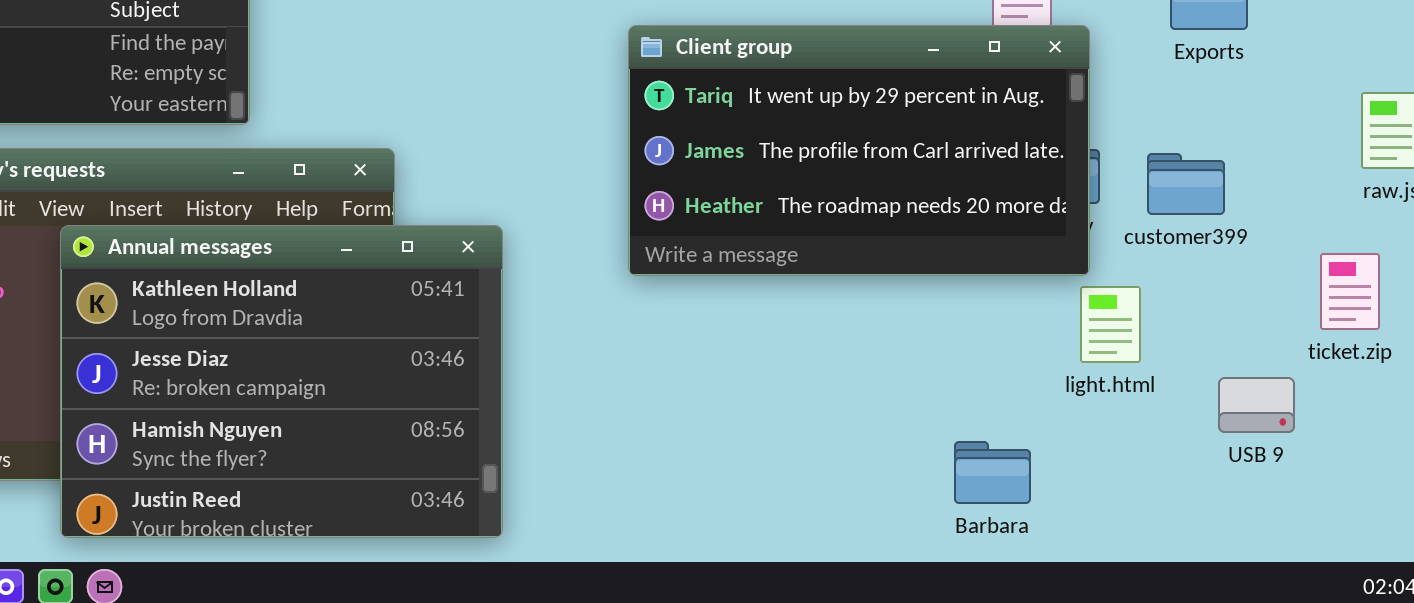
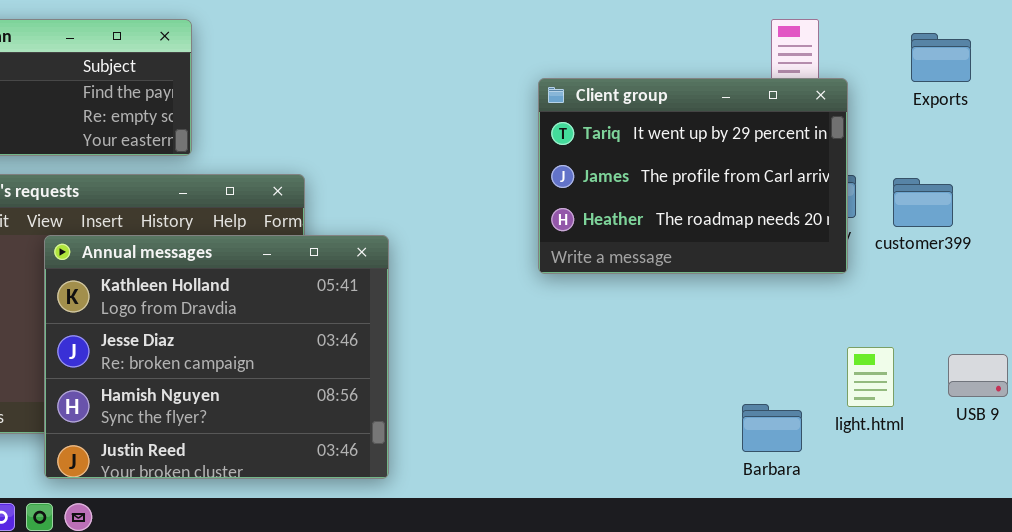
Client group: [628,25,1090,276] -> [538,78,848,274], resized
light.html: [1080,286,1141,363] -> [847,347,894,407], moved

